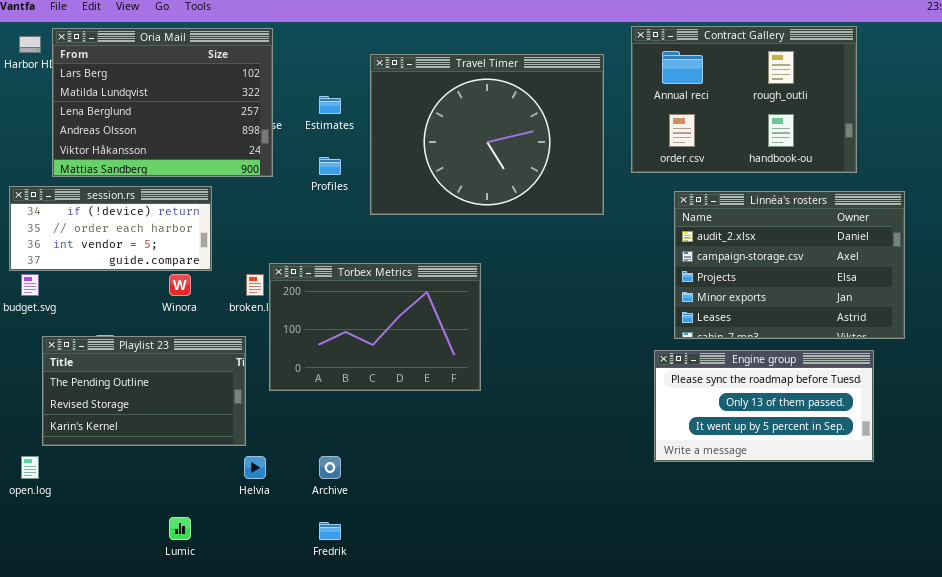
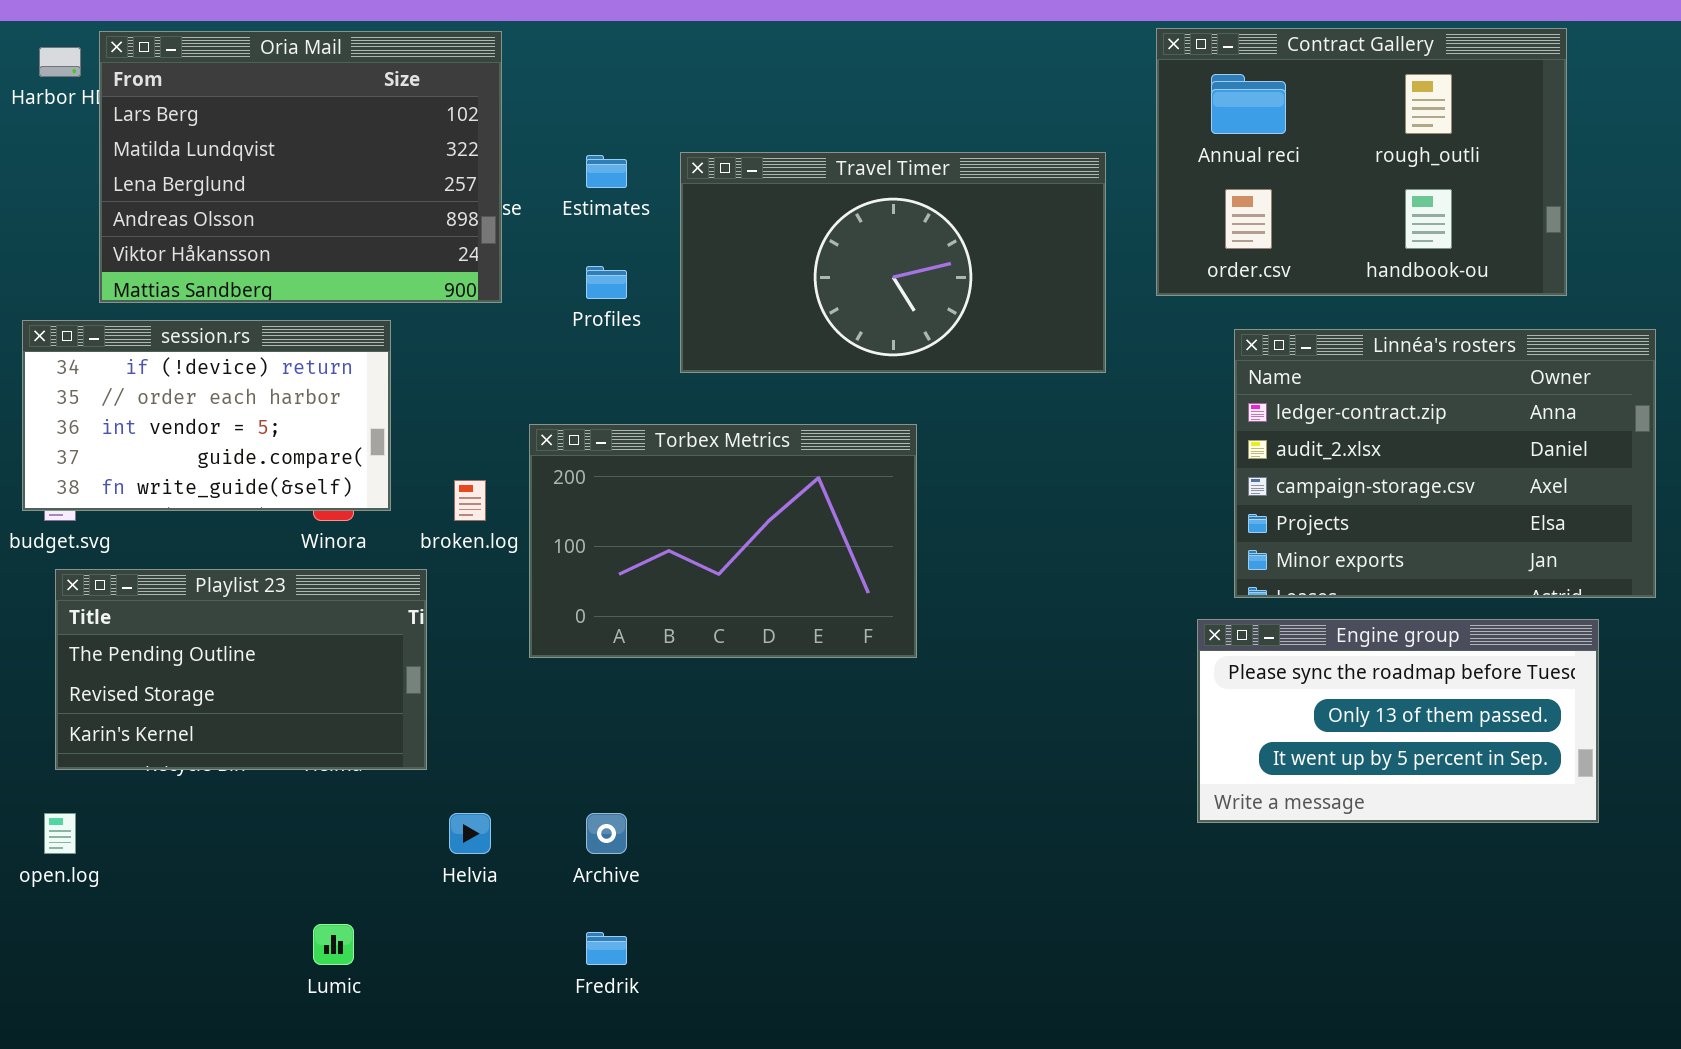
Travel Timer: [370,54,604,215] -> [680,152,1106,373], resized
session.rs: [9,186,212,271] -> [22,320,391,511], resized
Linnéa's rosters: [674,191,905,339] -> [1234,329,1656,598], scrolled up 1 row
Torbex Metrics: [269,263,481,391] -> [529,424,917,658], moved
Playlist 23: [42,336,246,446] -> [55,569,427,770], moved

